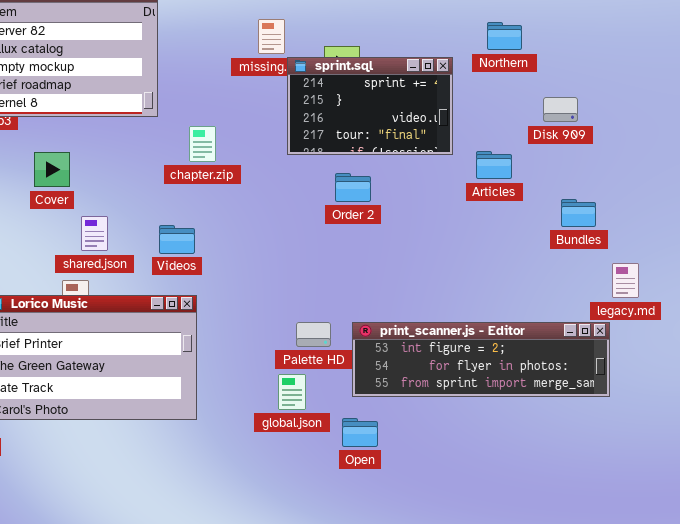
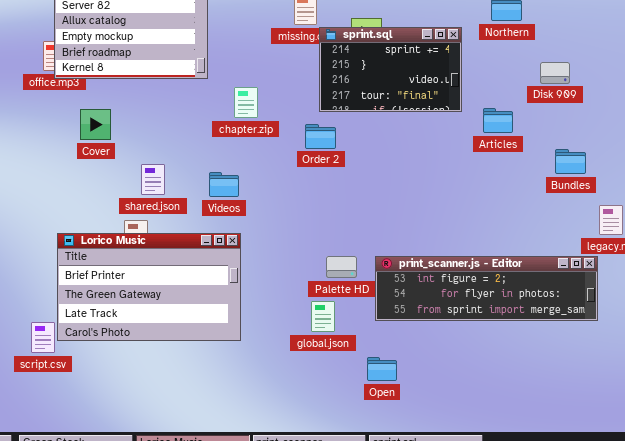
Cover: [34,152,70,187] -> [80,109,111,140], moved
Order 2: [335,173,371,202] -> [305,124,336,149], moved
Open: [342,418,378,447] -> [367,357,397,381], moved

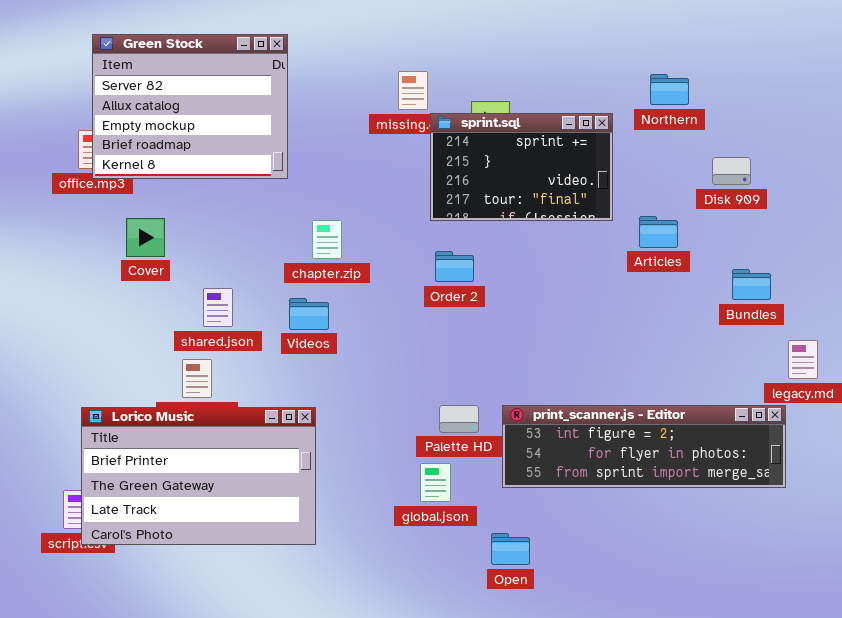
chapter.zip: [234,87,258,118] -> [312,220,342,259], moved
Order 2: [305,124,336,149] -> [435,251,474,282], moved
Lorico Music: [57,233,241,341] -> [81,407,316,545], moved

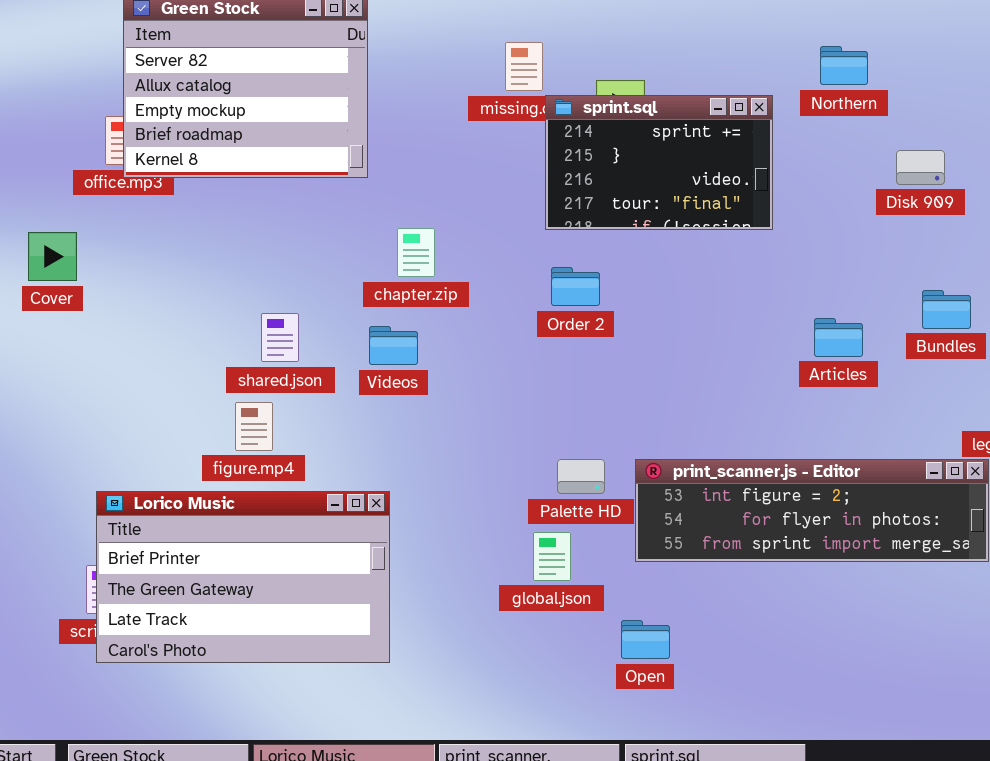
Articles: [639,216,678,248] -> [814,318,863,357], moved
Cover: [126,218,165,257] -> [28,232,77,281], moved
Lorico Music: [81,407,316,545] -> [96,491,390,663], moved

